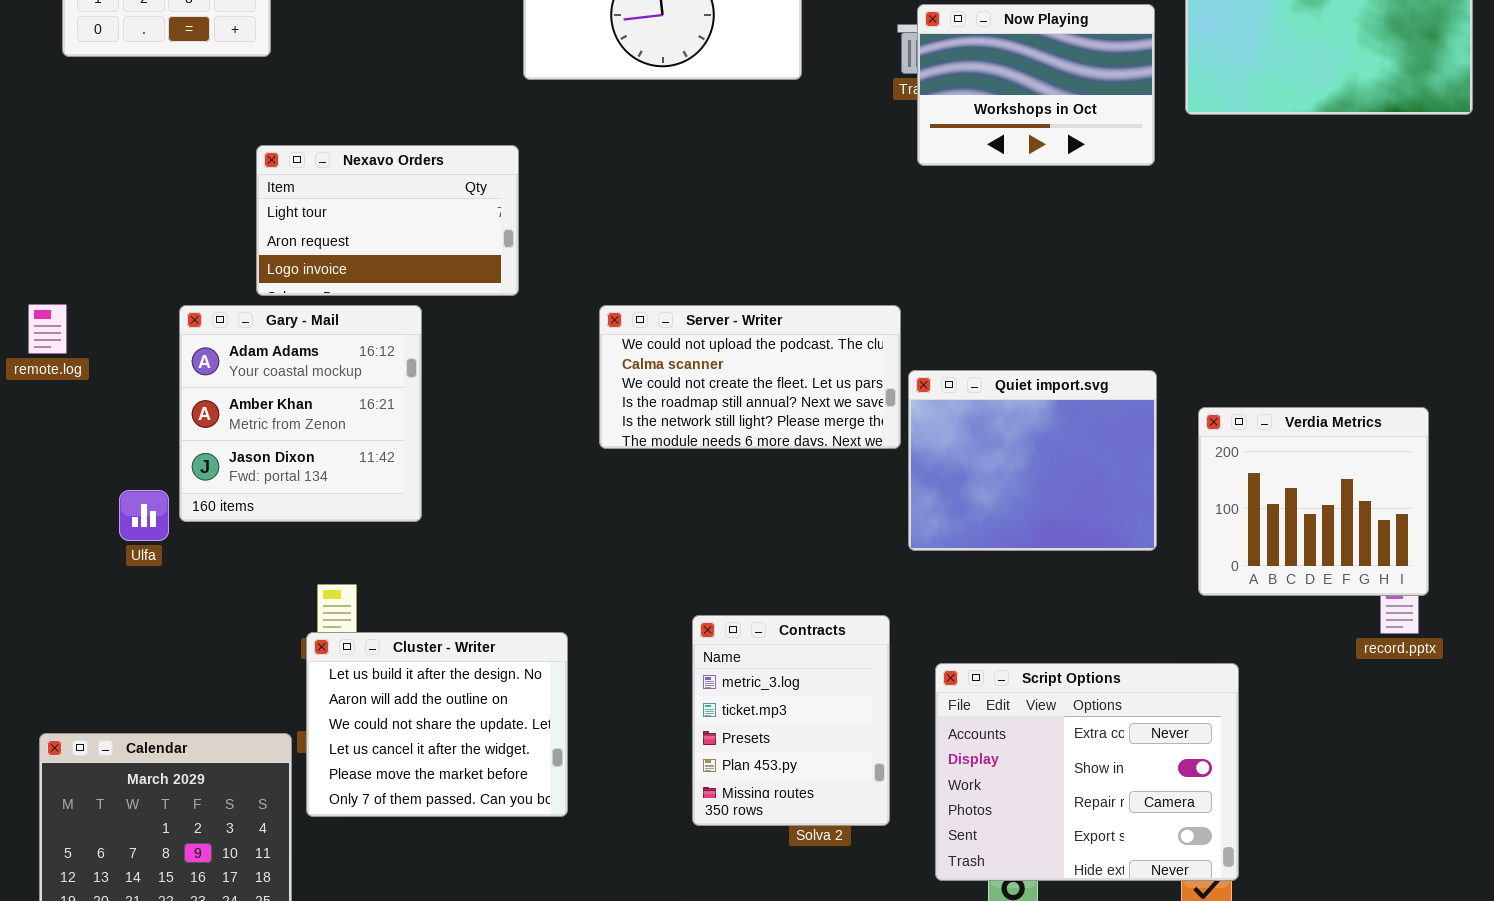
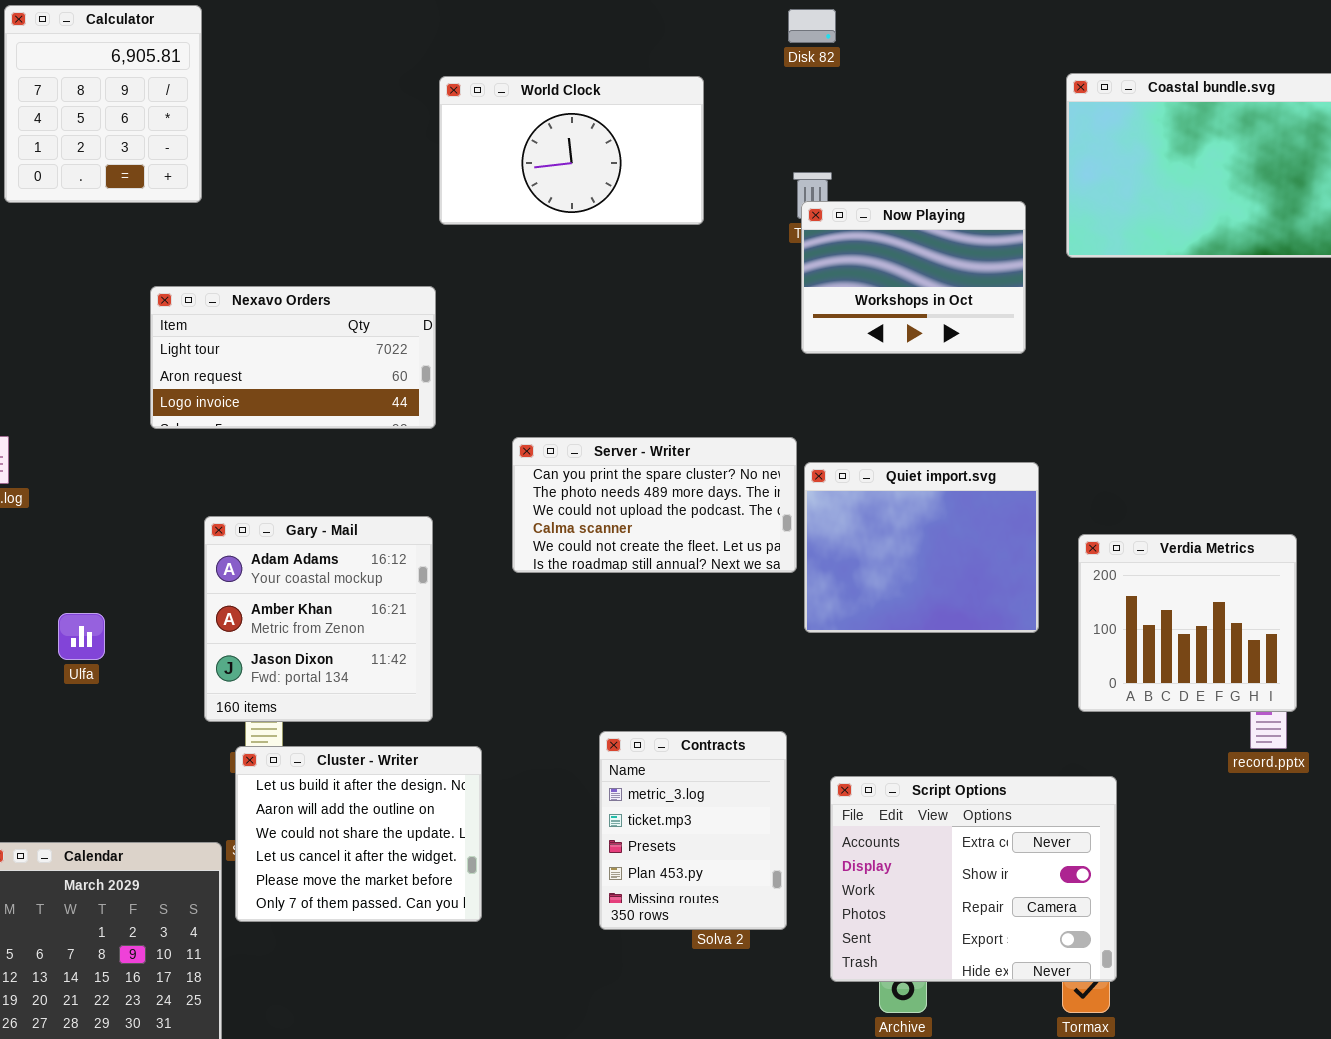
Now Playing: [917,4,1155,166] -> [801,201,1026,354], moved
Nexavo Orders: [256,145,519,296] -> [150,286,436,429], resized
Gary - Mail: [179,305,422,522] -> [204,516,433,722], moved
Server - Writer: [599,305,901,449] -> [512,437,797,573], scrolled up 2 rows
Quiet import.svg: [908,370,1157,551] -> [804,462,1039,633], moved

